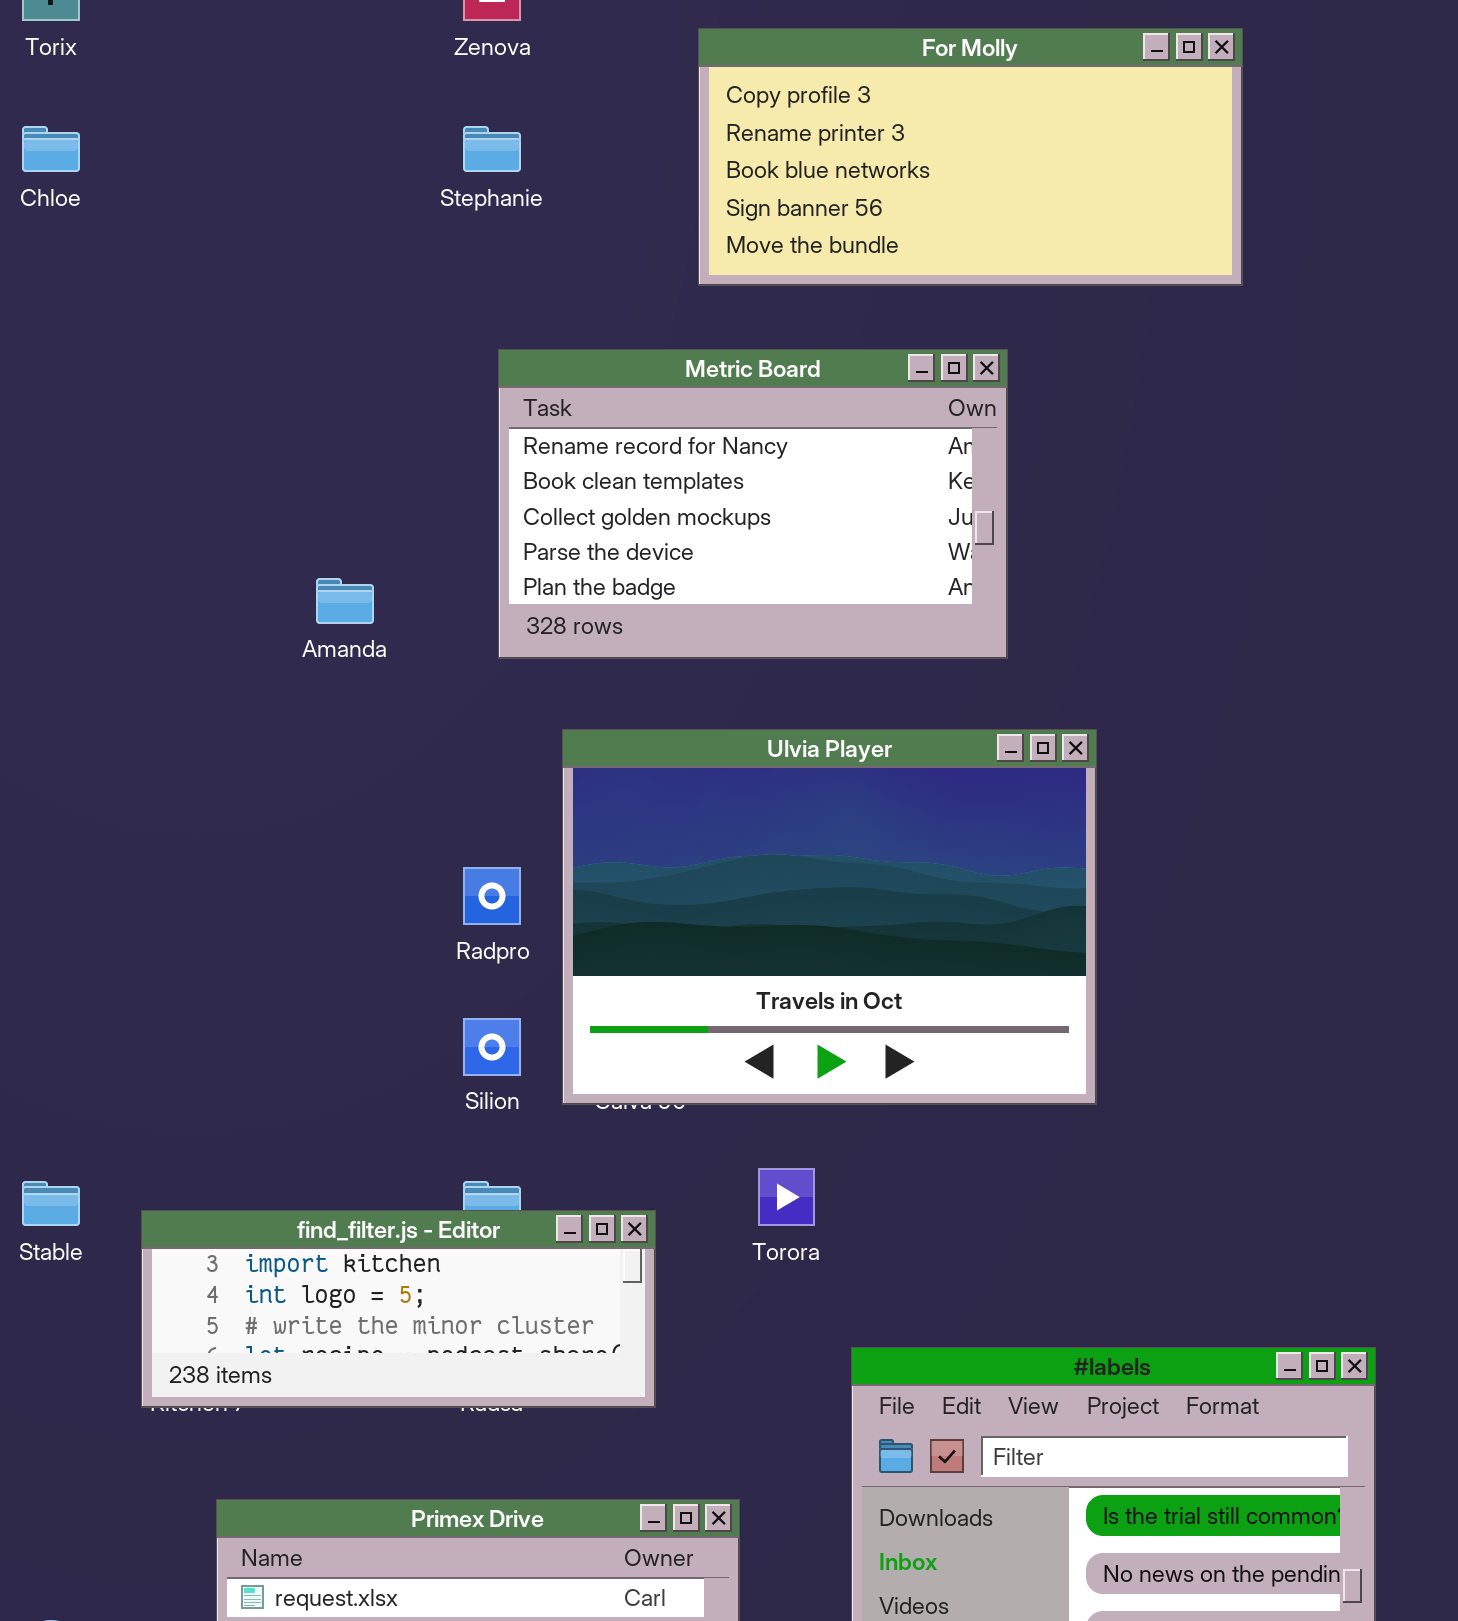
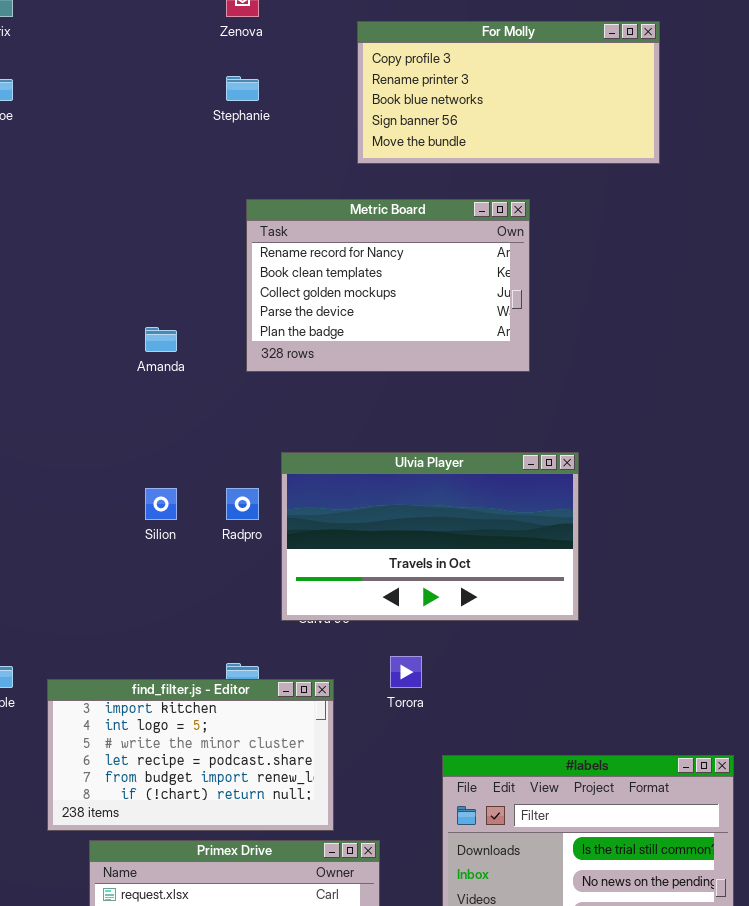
Ulvia Player: [562,729,1097,1105] -> [281,452,579,621], resized
Silion: [463,1018,521,1076] -> [145,488,177,520], moved
find_filter.js - Editor: [141,1210,656,1408] -> [47,679,334,831], resized

